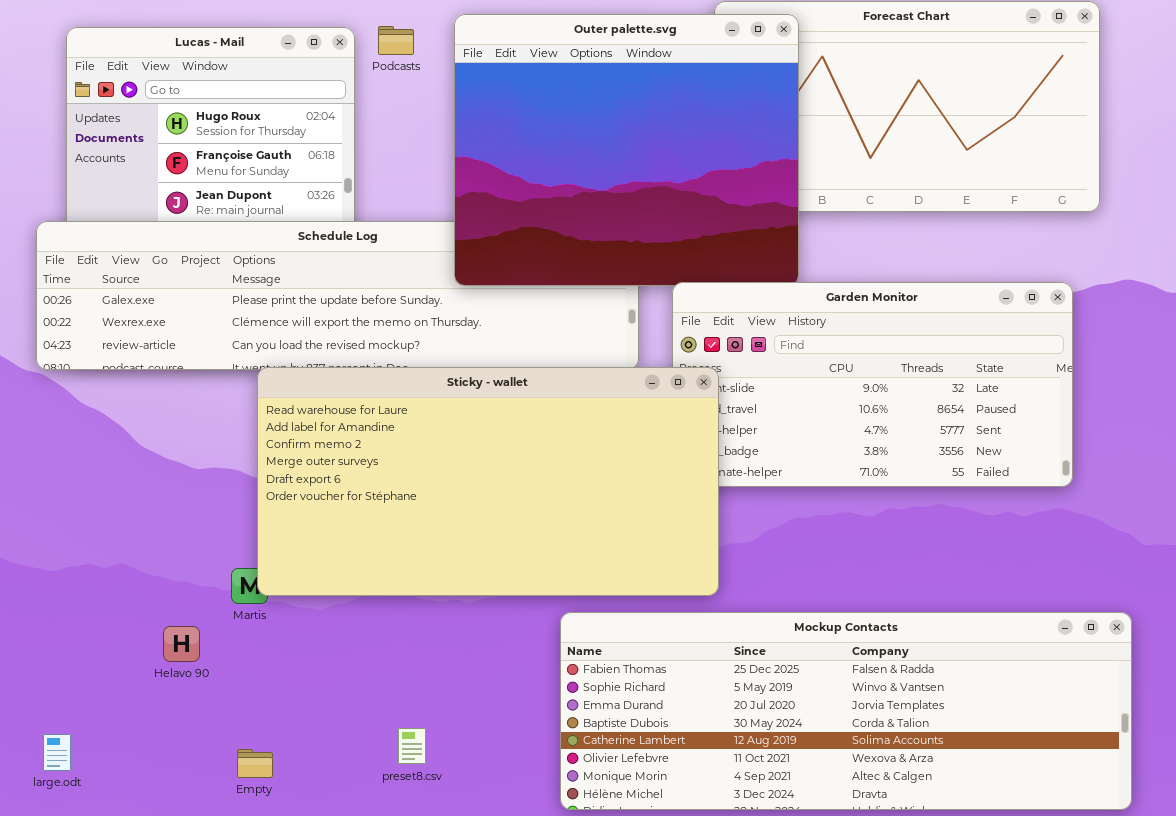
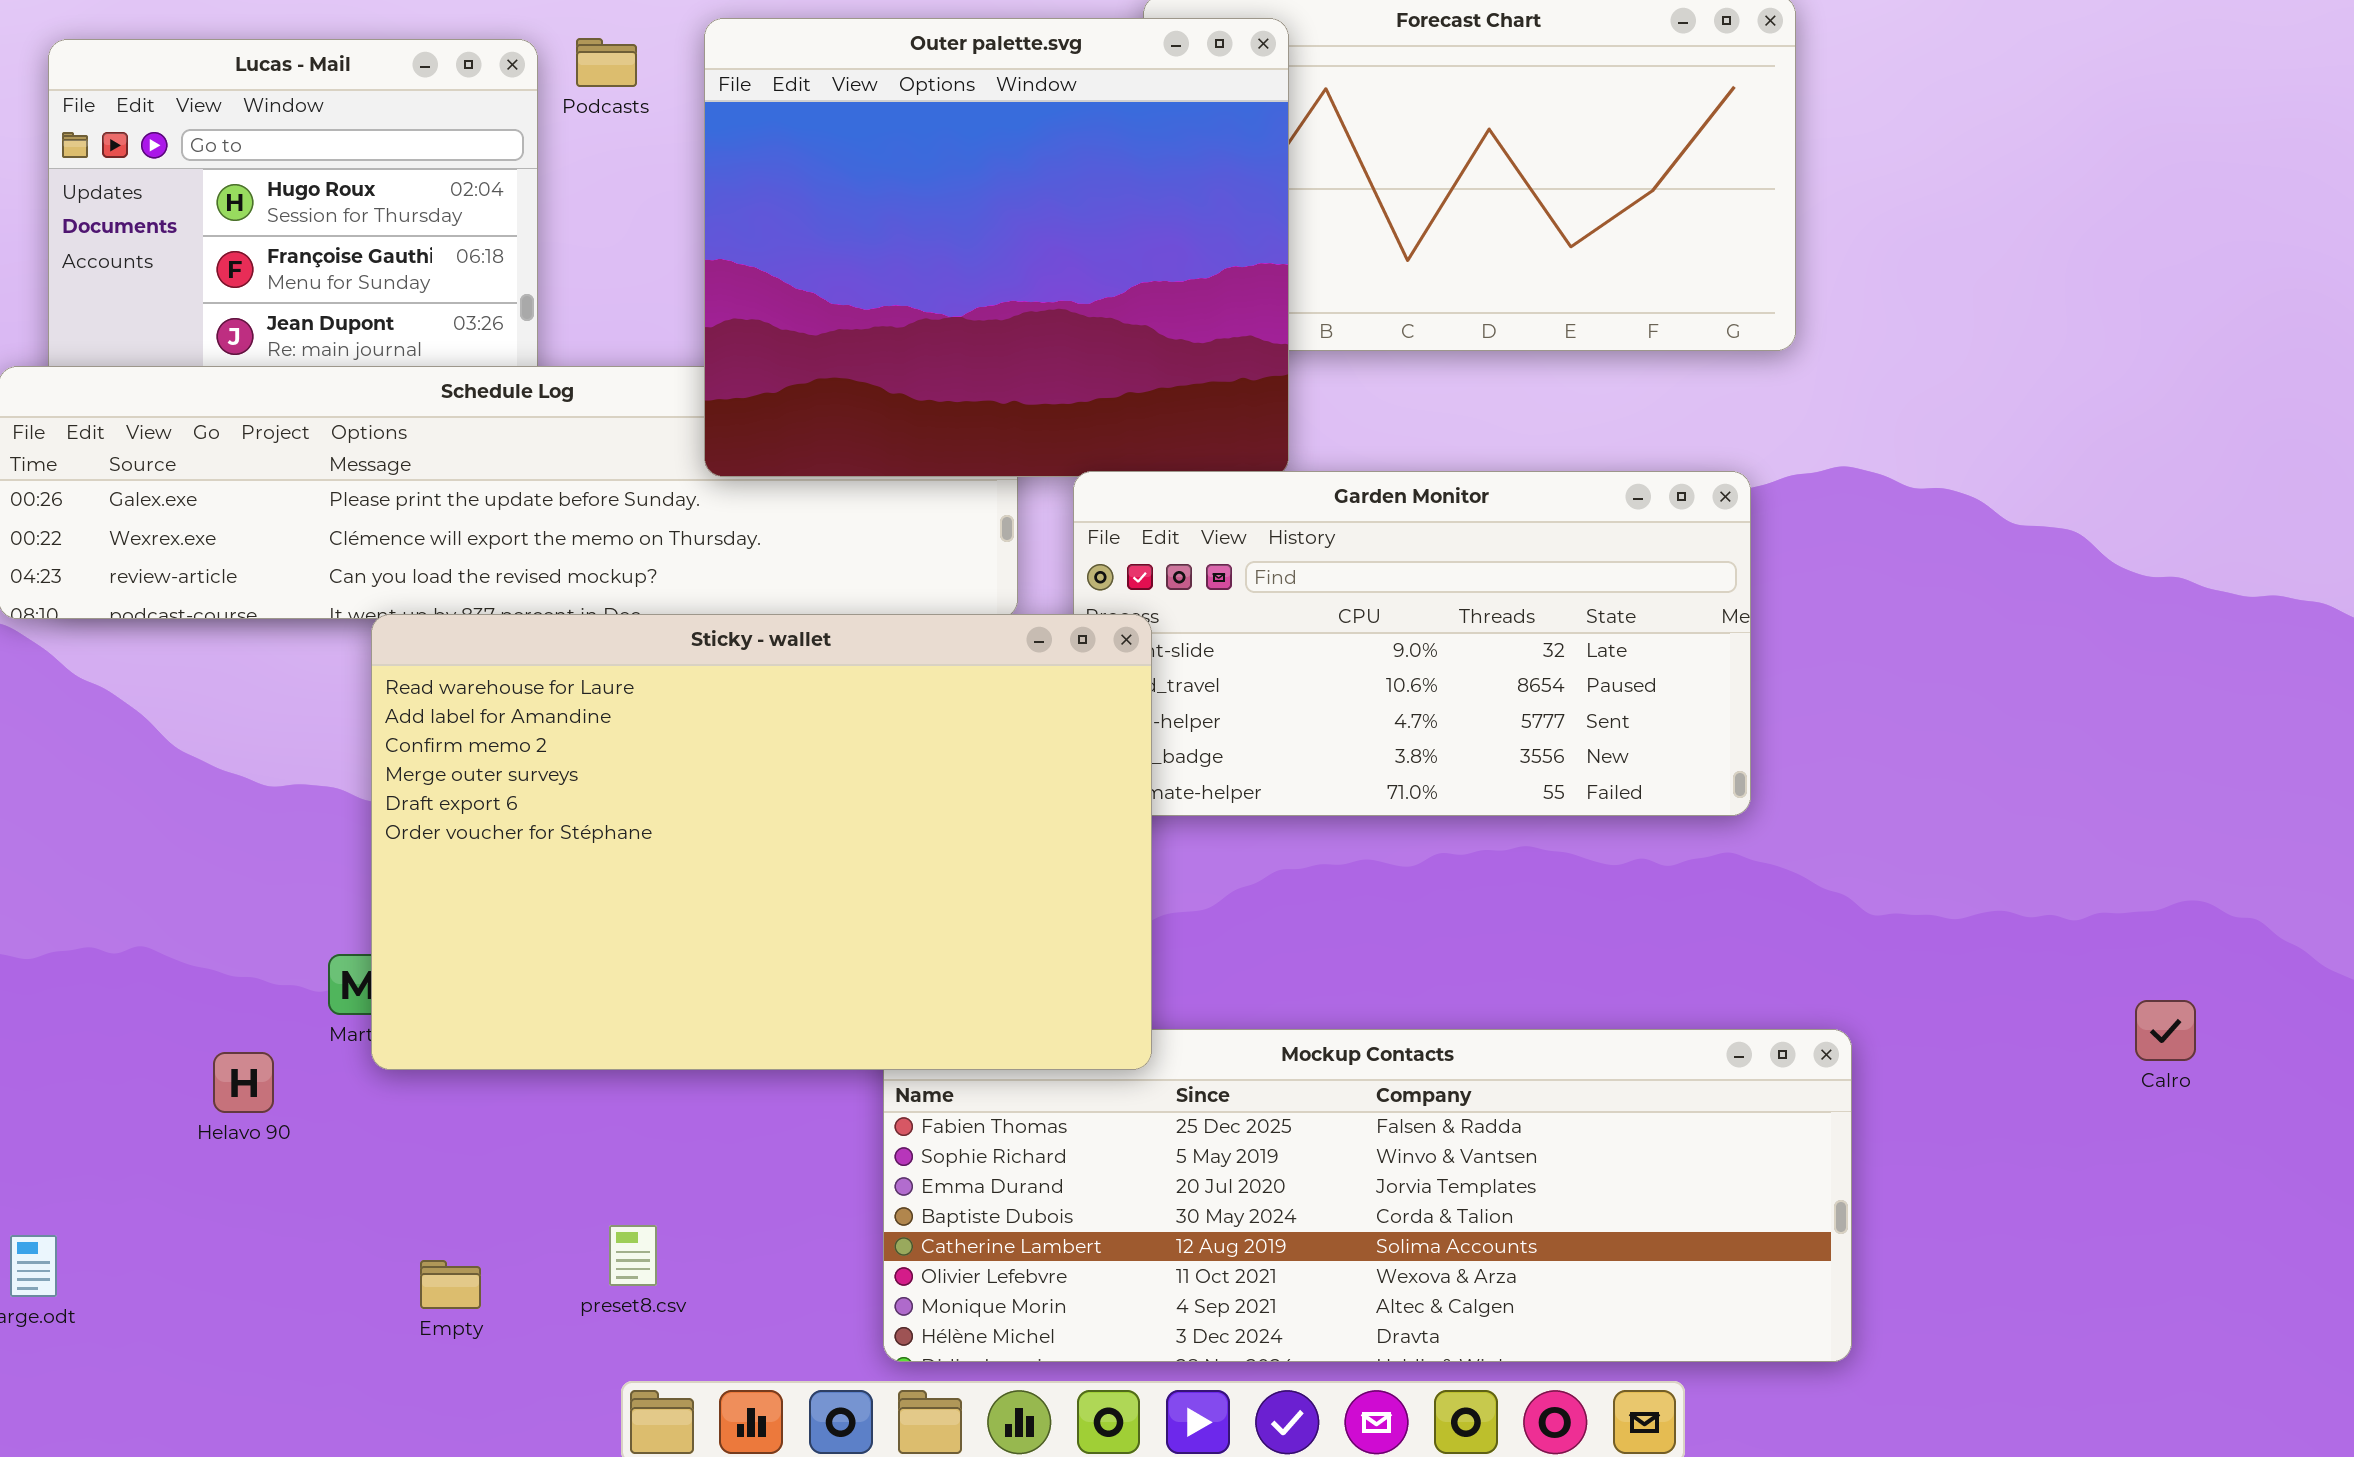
Sticky - wallet: [257,367,719,596] -> [371,614,1152,1070], resized
Empty: [237,749,273,778] -> [420,1260,481,1309], moved

